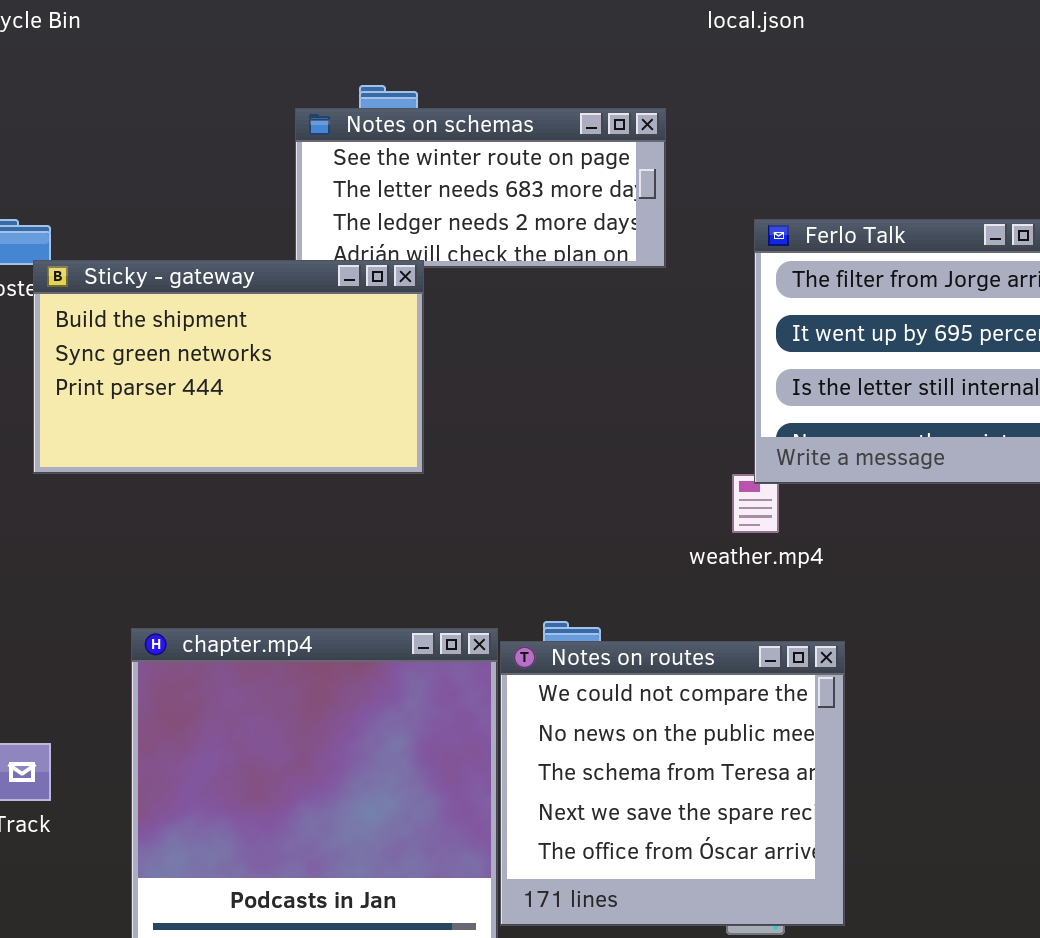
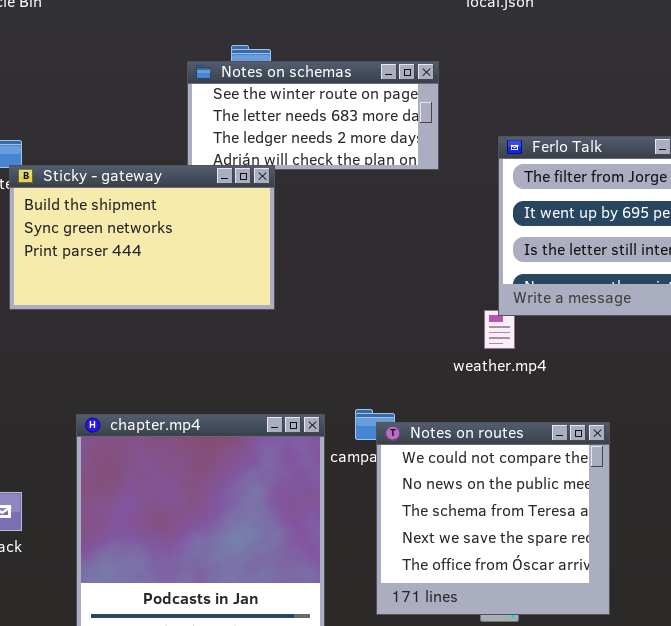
Notes on routes: [500,641,845,926] -> [376,422,610,615], moved

